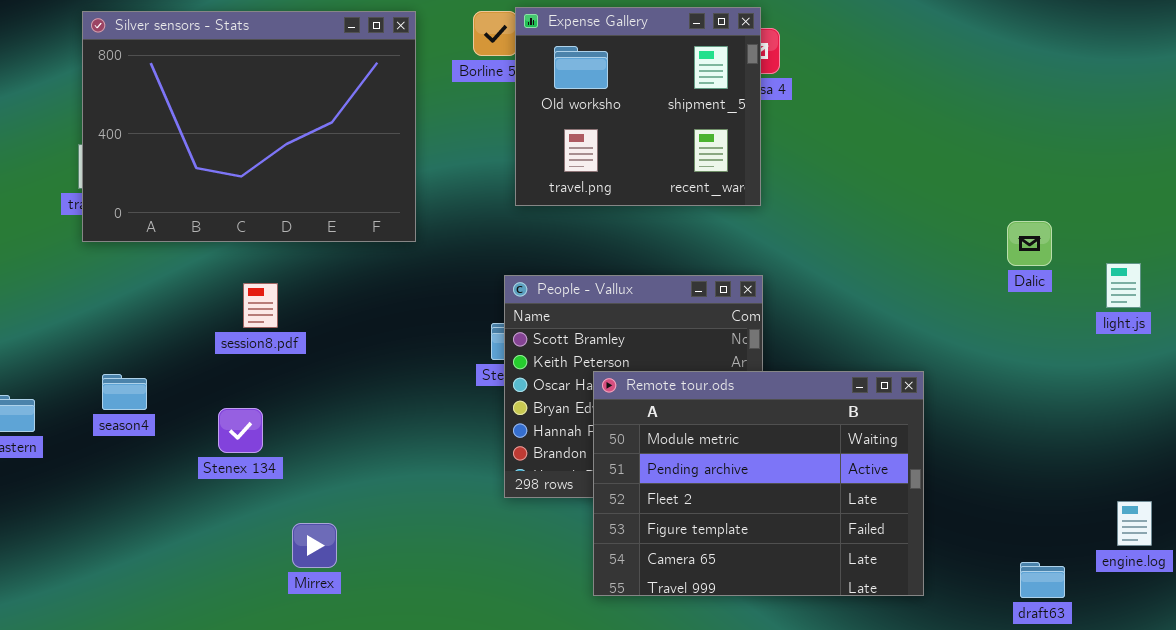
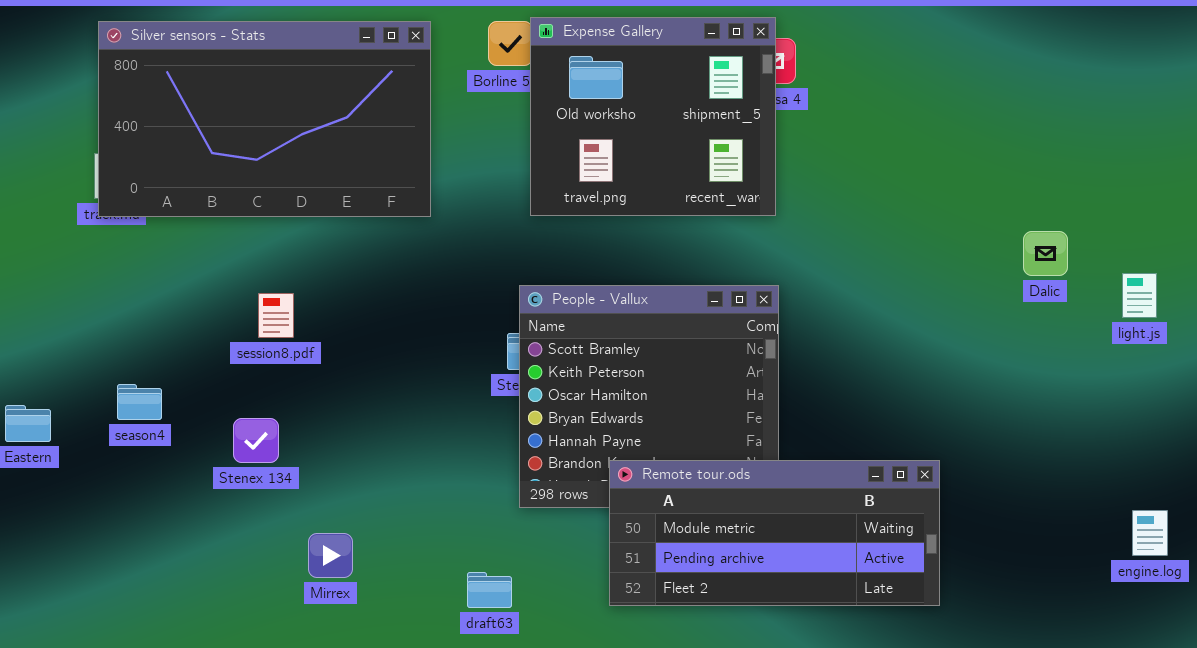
Silver sensors - Stats: [82,11,416,242] -> [98,21,431,217], resized
Remote tour.ods: [593,371,924,596] -> [609,460,940,606], resized
draft63: [1020,562,1065,598] -> [467,572,512,608], moved

